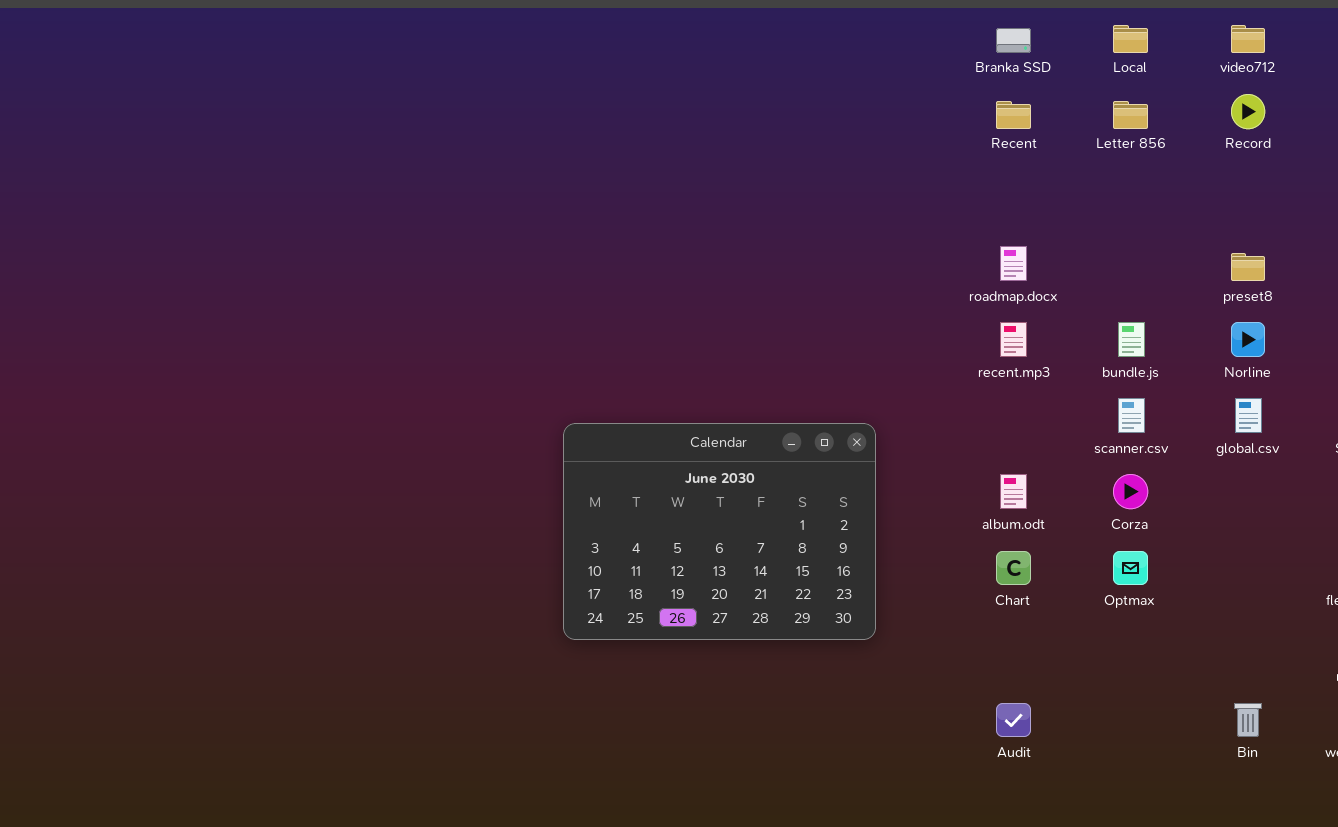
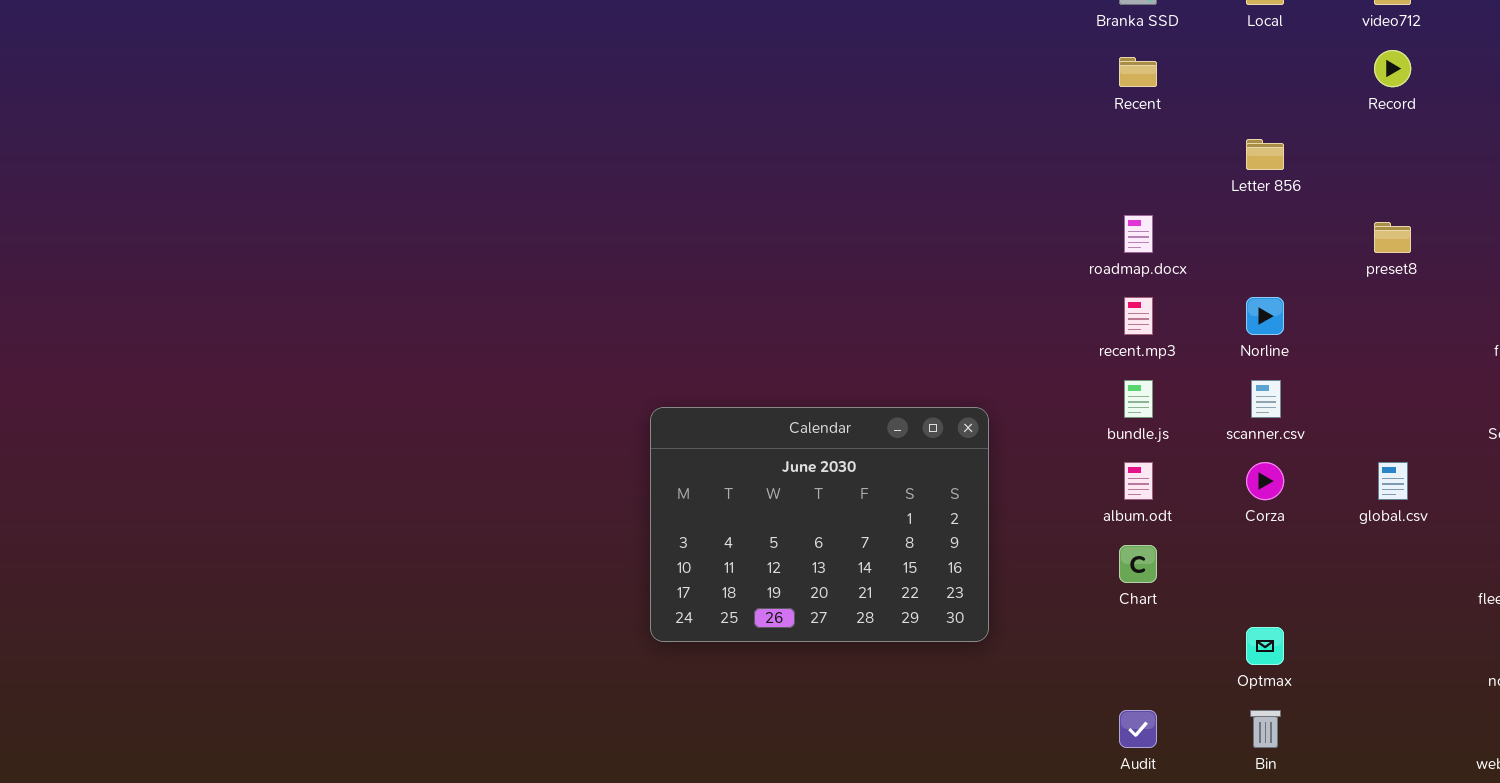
Letter 856: [1113,101,1148,129] -> [1246,139,1284,170], moved
bundle.js: [1118,322,1145,357] -> [1124,380,1153,418], moved
Norline: [1231,322,1265,357] -> [1246,297,1284,335], moved
global.csv: [1235,398,1262,433] -> [1378,462,1408,500], moved
Optmax: [1113,551,1148,585] -> [1246,627,1284,665], moved
Bin: [1234,703,1262,737] -> [1250,710,1281,748], moved

